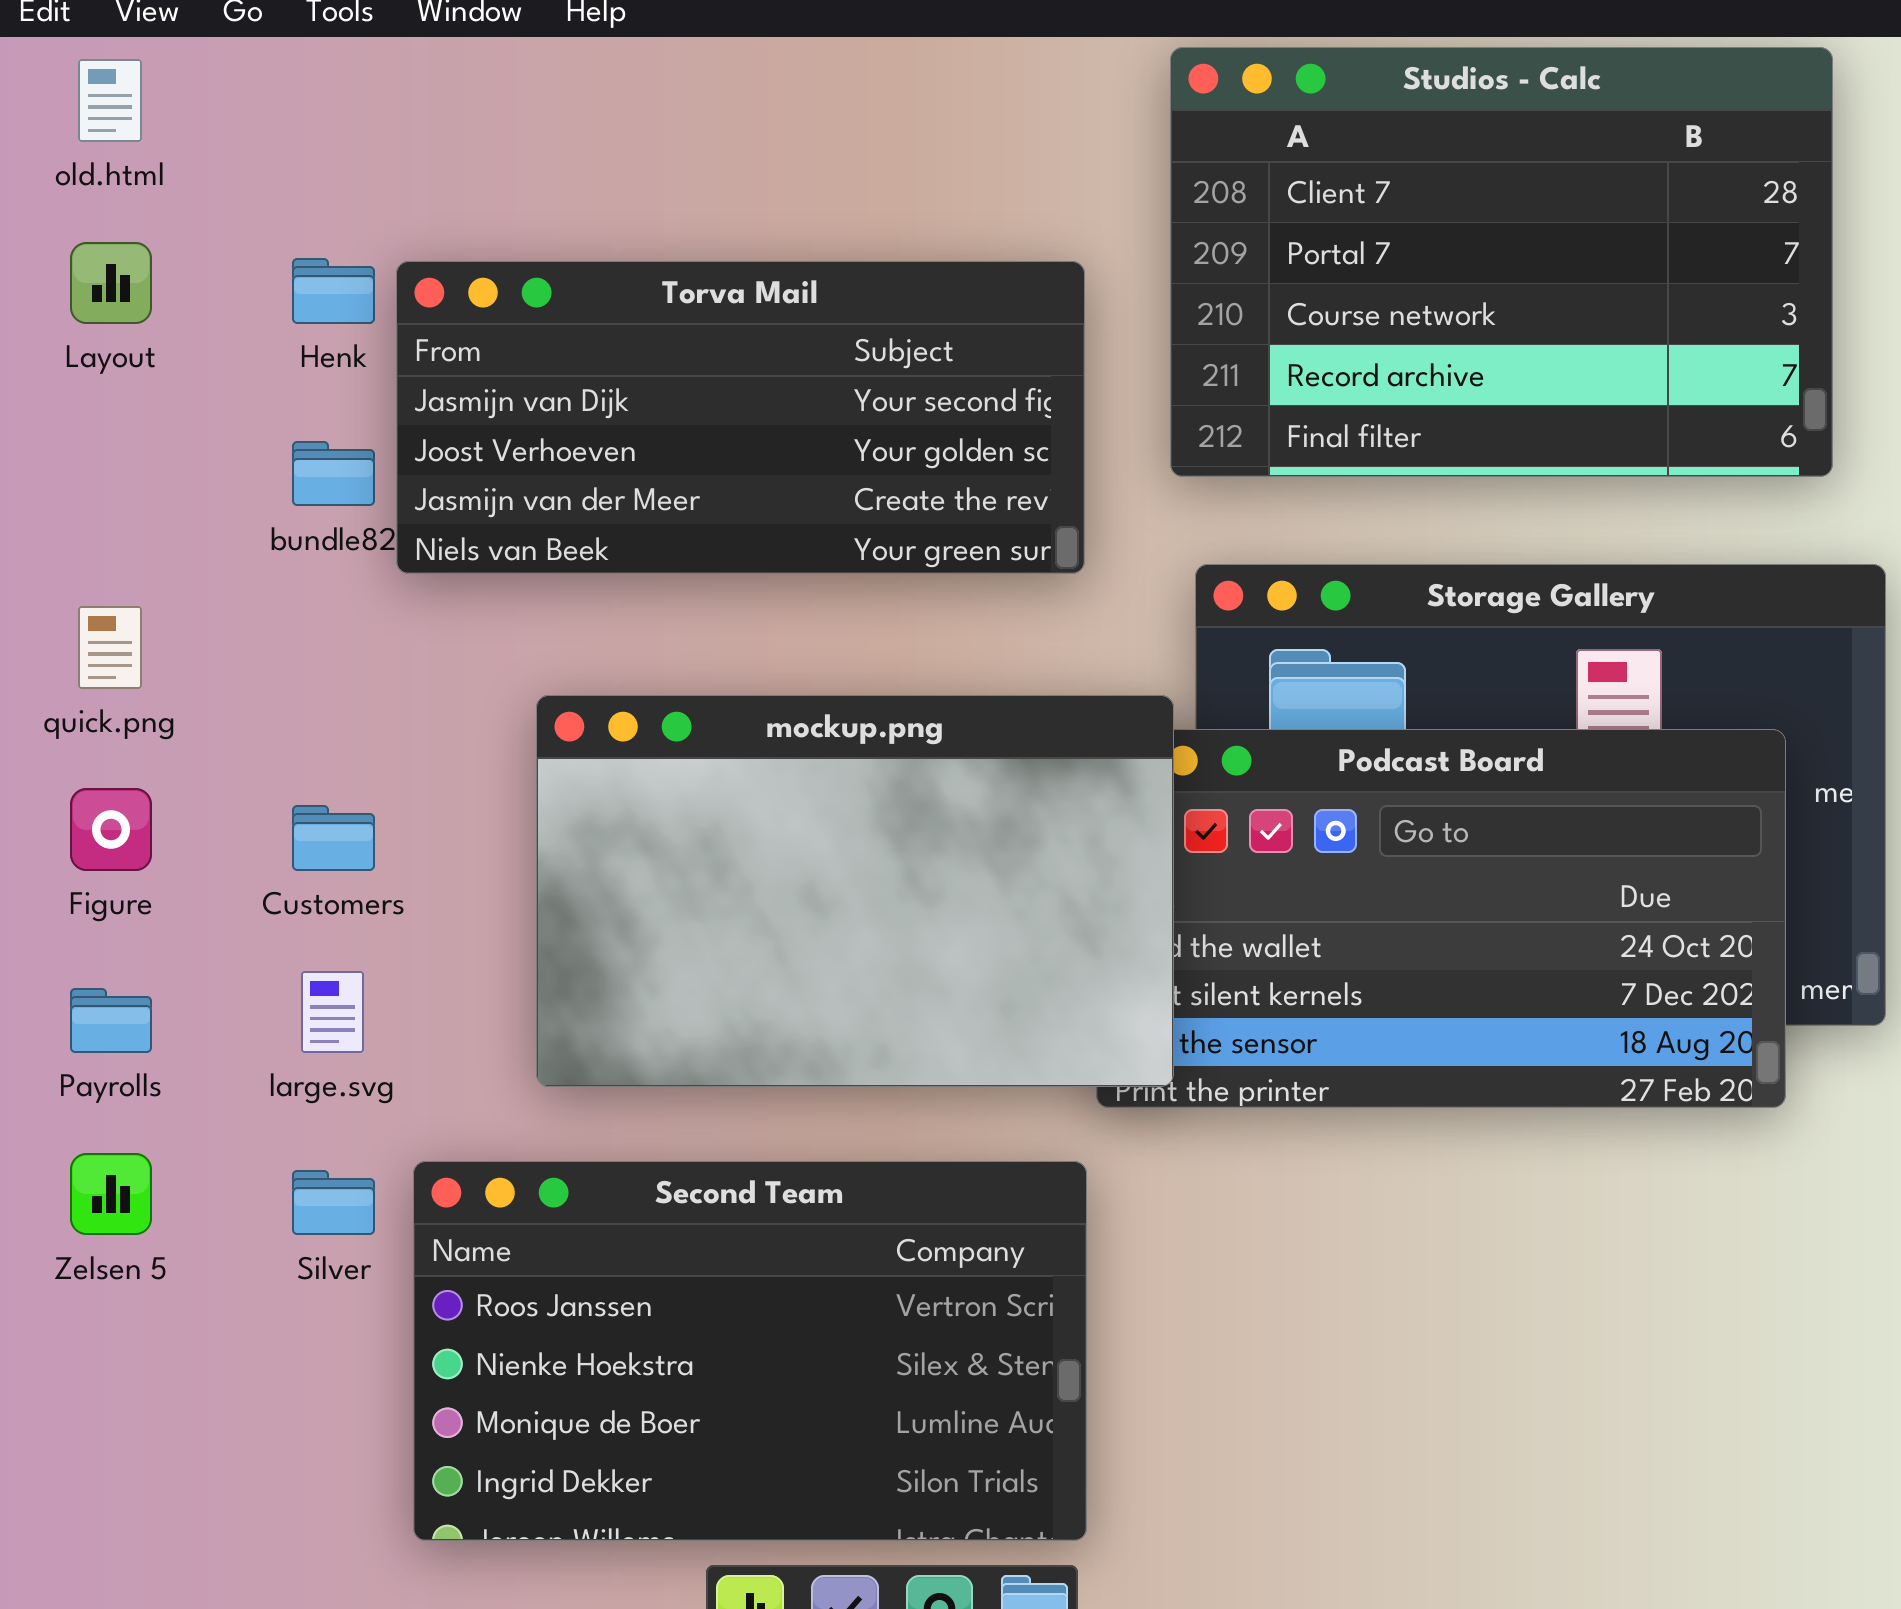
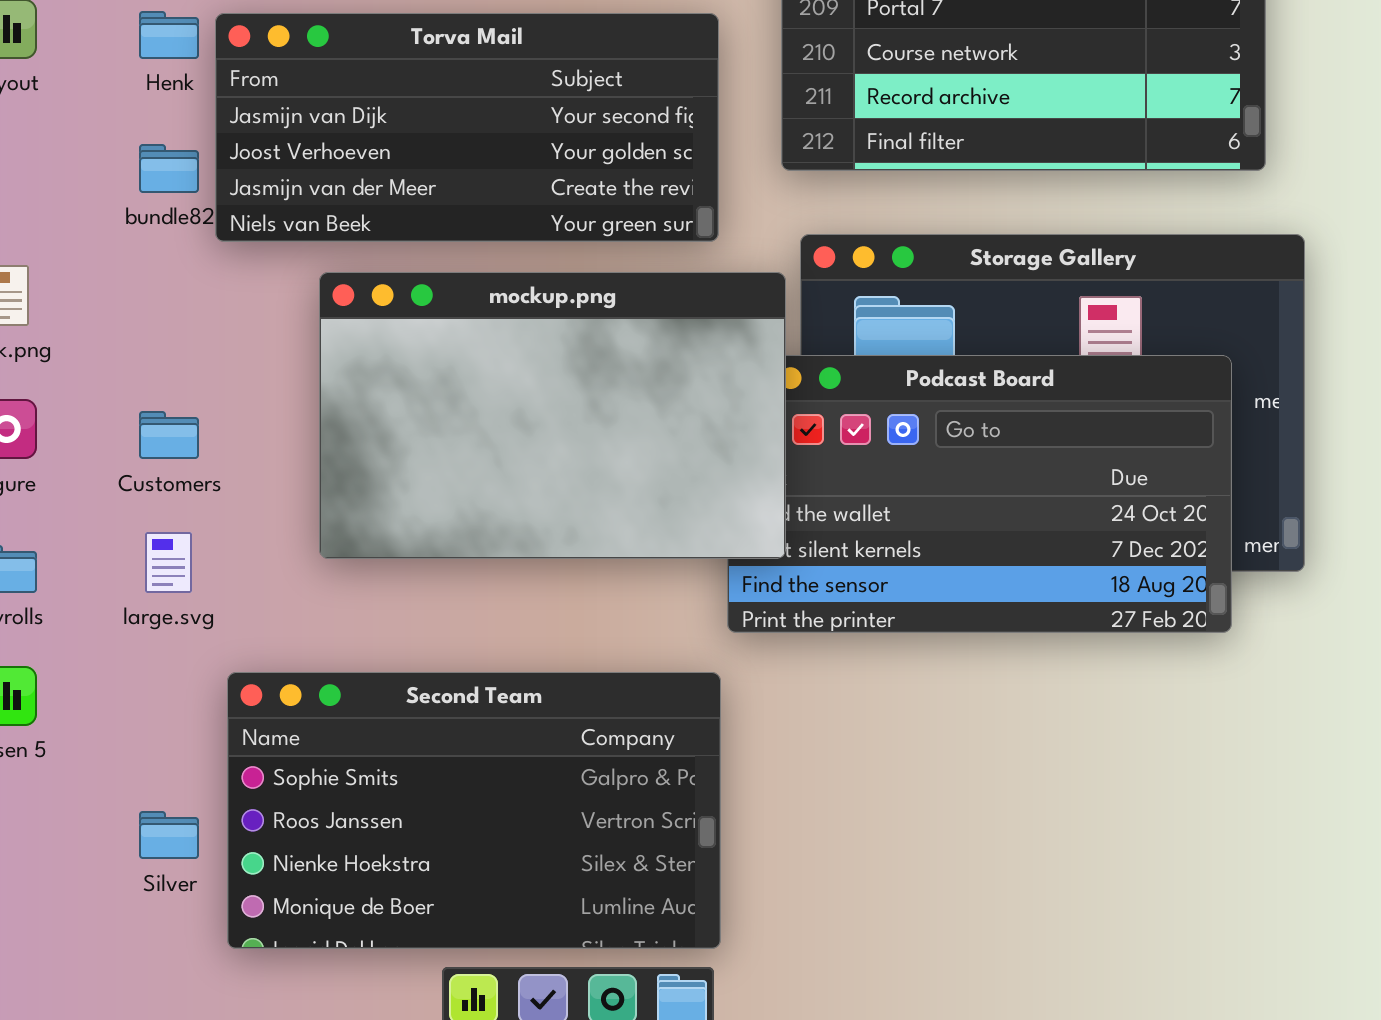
mockup.png: [536,695,1174,1087] -> [319,272,786,559], moved
Second Team: [413,1161,1087,1541] -> [227,672,721,949], scrolled up 1 row
Silver: [292,1170,375,1235] -> [139,811,199,859], moved

